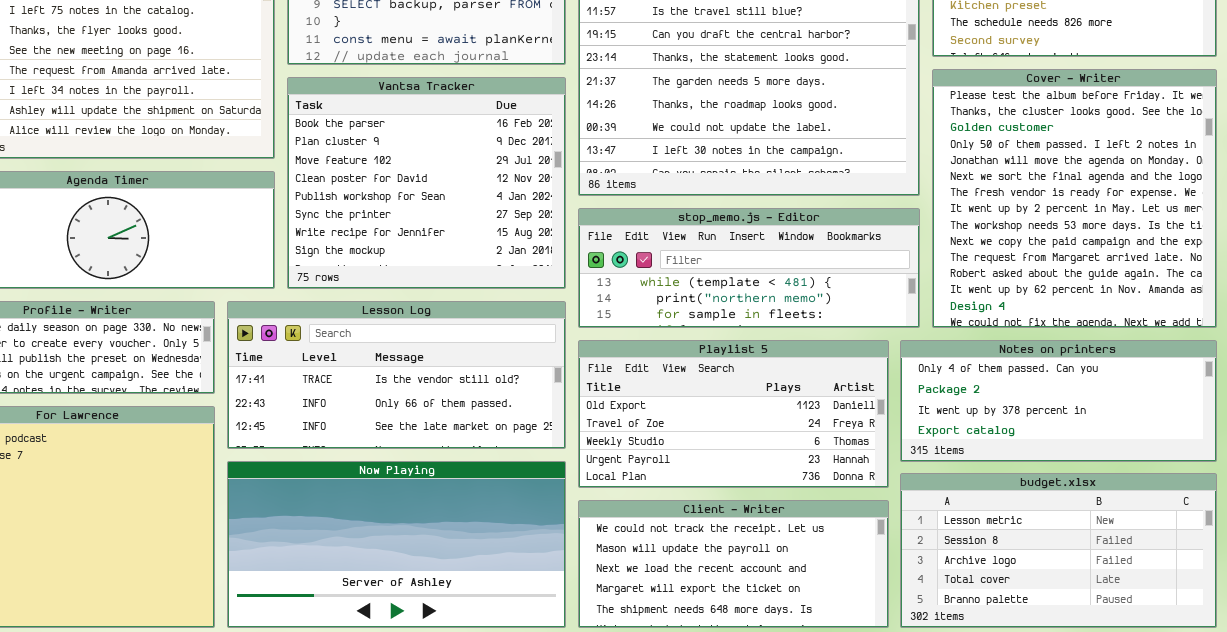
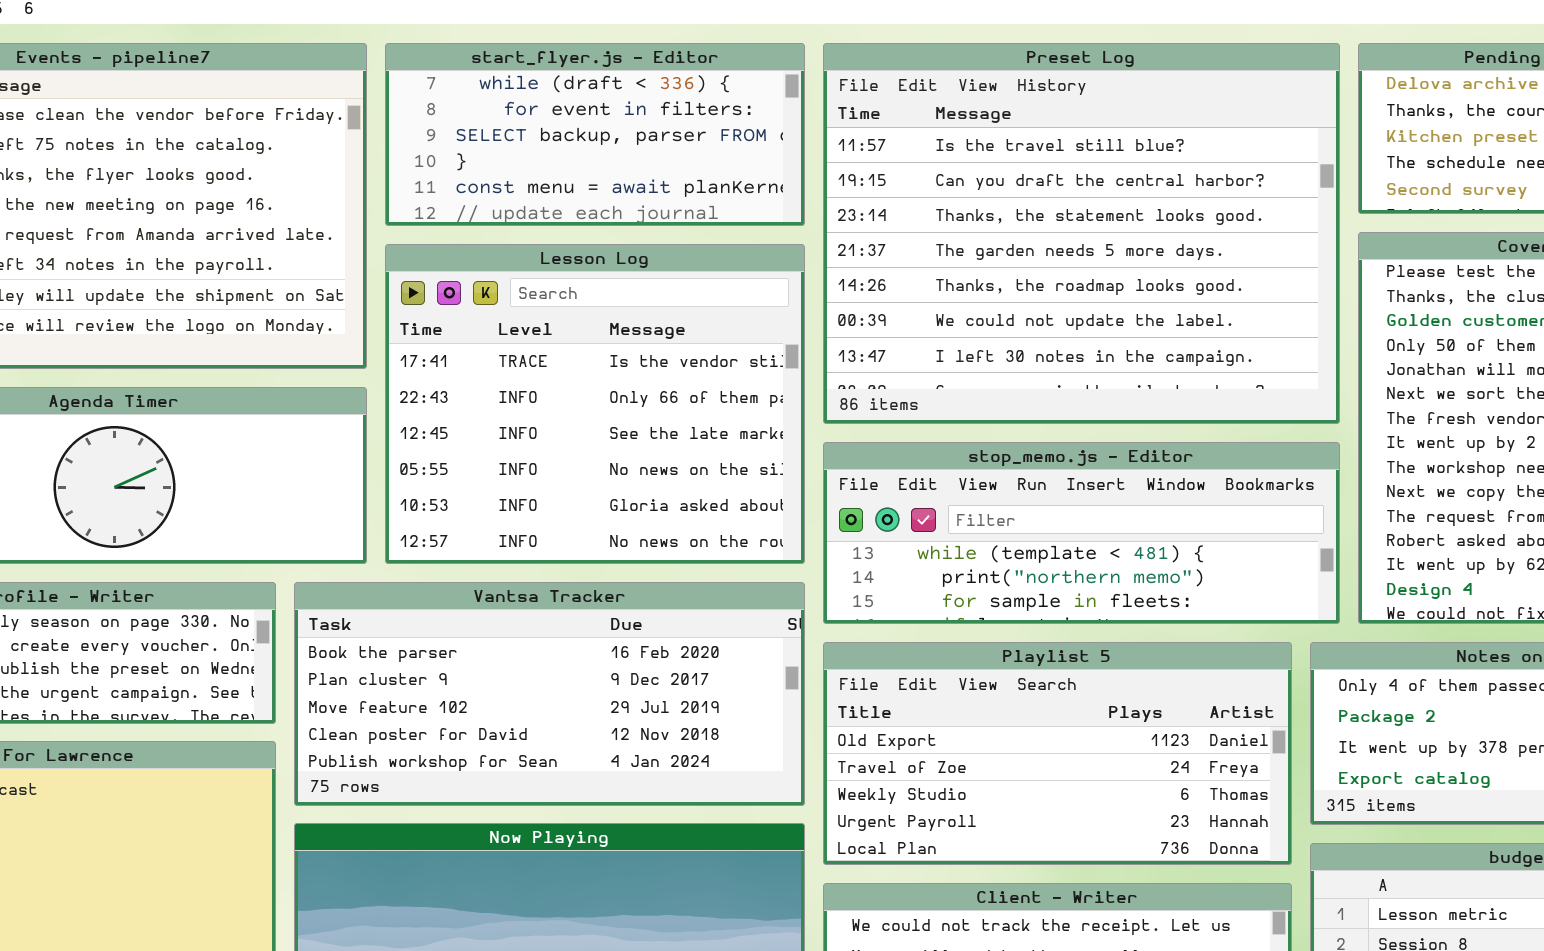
Vantsa Tracker: [287,77,566,289] -> [294,582,805,806], moved, resized
Lesson Log: [227,301,566,449] -> [385,244,805,564], moved, resized

